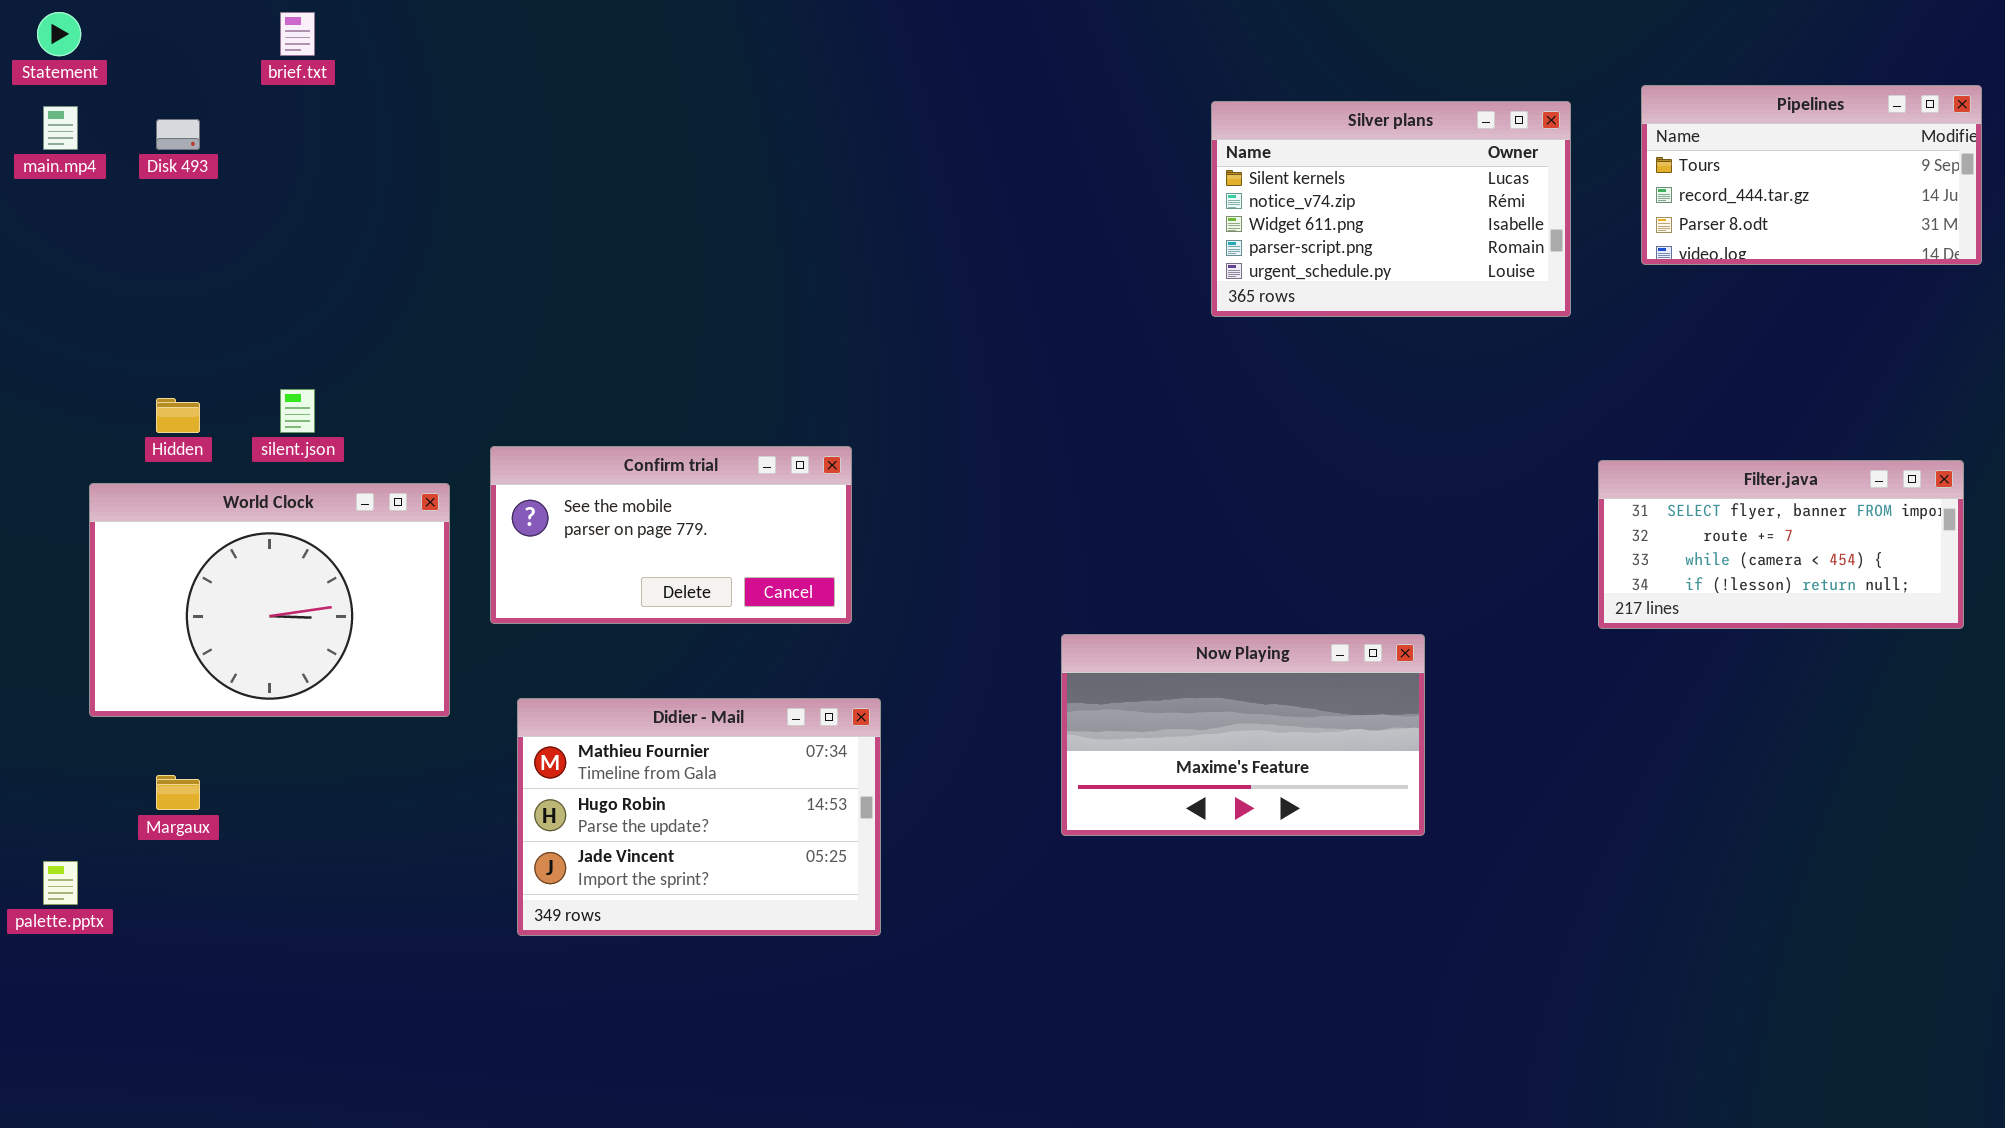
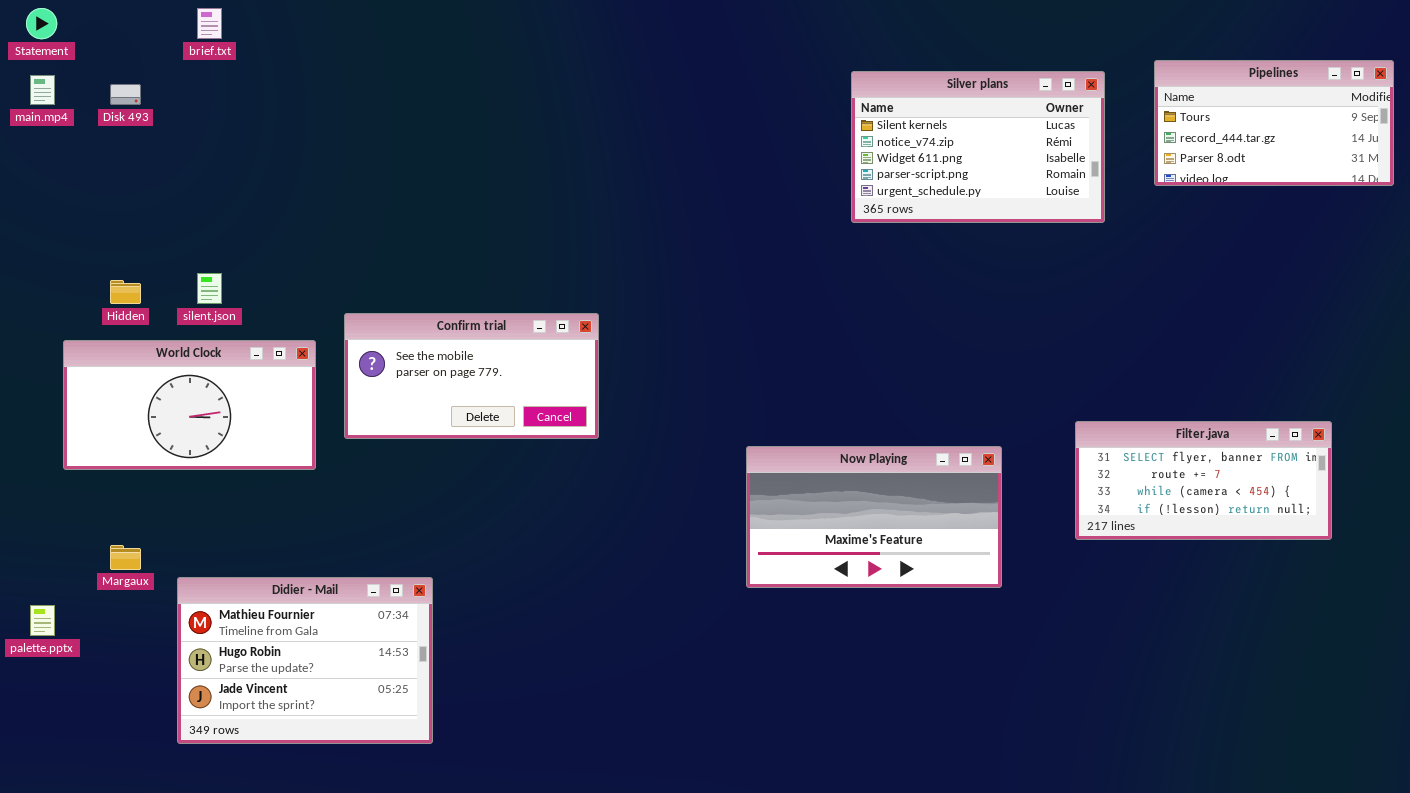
Filter.java: [1598,460,1964,629] -> [1075,421,1332,540], moved
World Clock: [89,483,450,717] -> [63,340,316,470], resized
Didier - Mail: [517,698,881,936] -> [177,577,433,744], moved

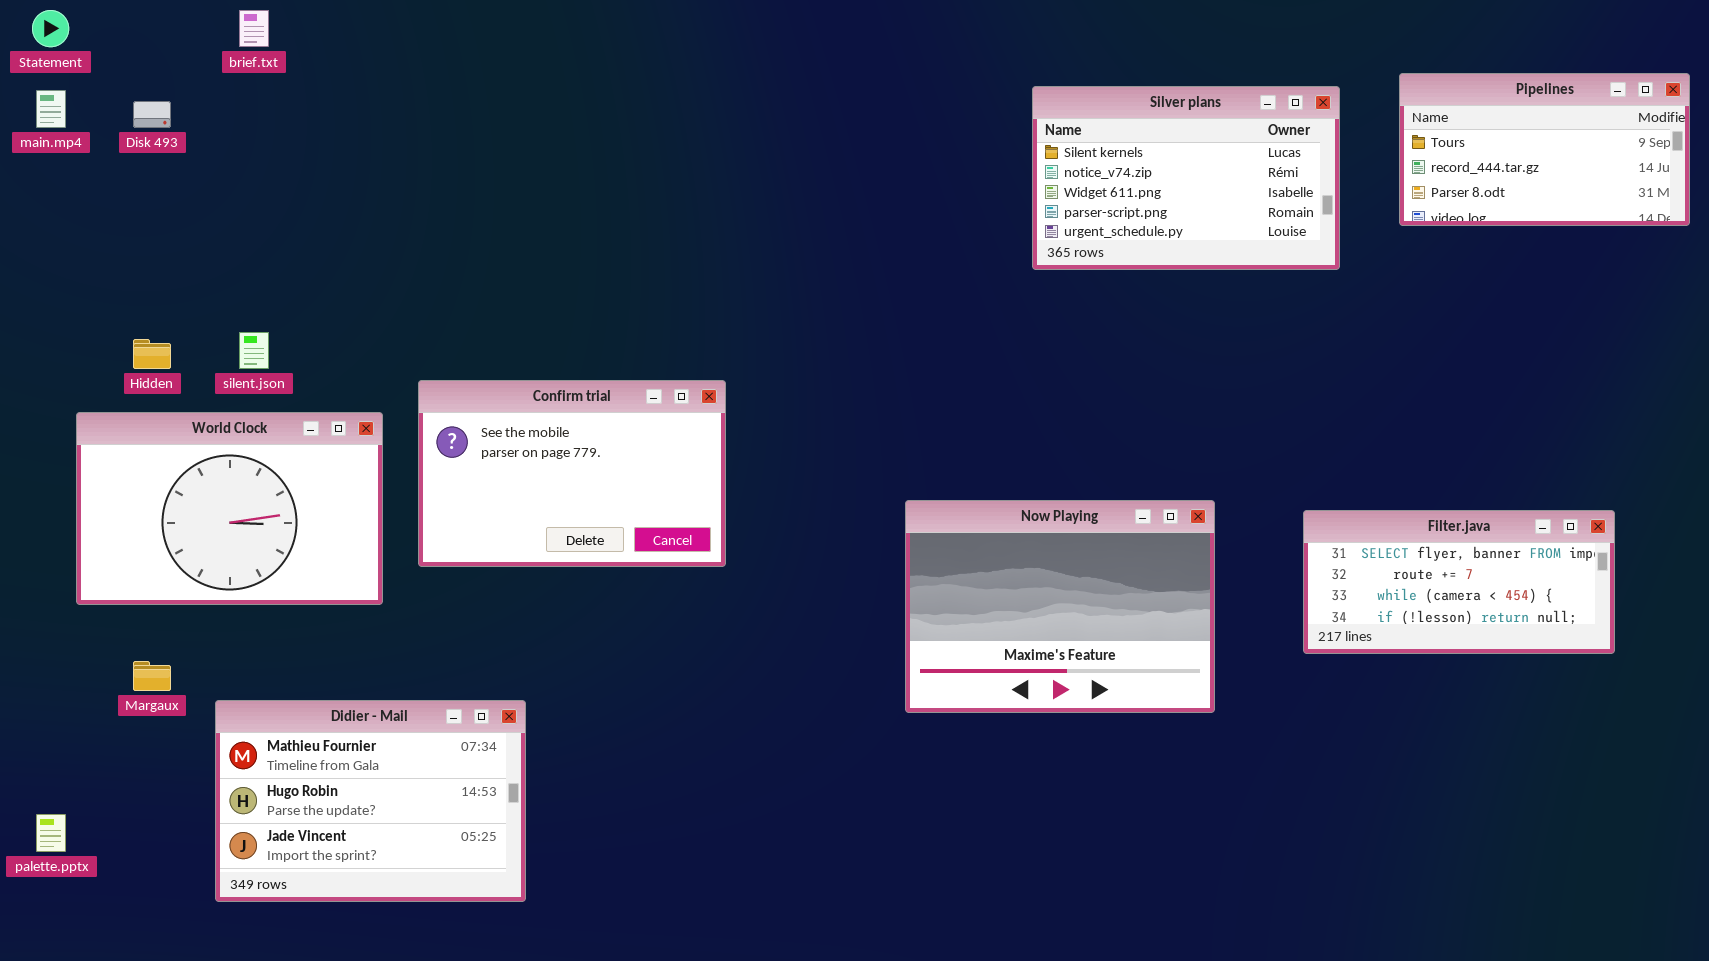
Confirm trial: [344,313,599,439] -> [418,380,726,567], resized
World Clock: [63,340,316,470] -> [76,412,383,605], resized
Now Playing: [746,446,1002,588] -> [905,500,1215,713], resized
palette.pptx: [30,605,55,636] -> [36,814,66,852], moved

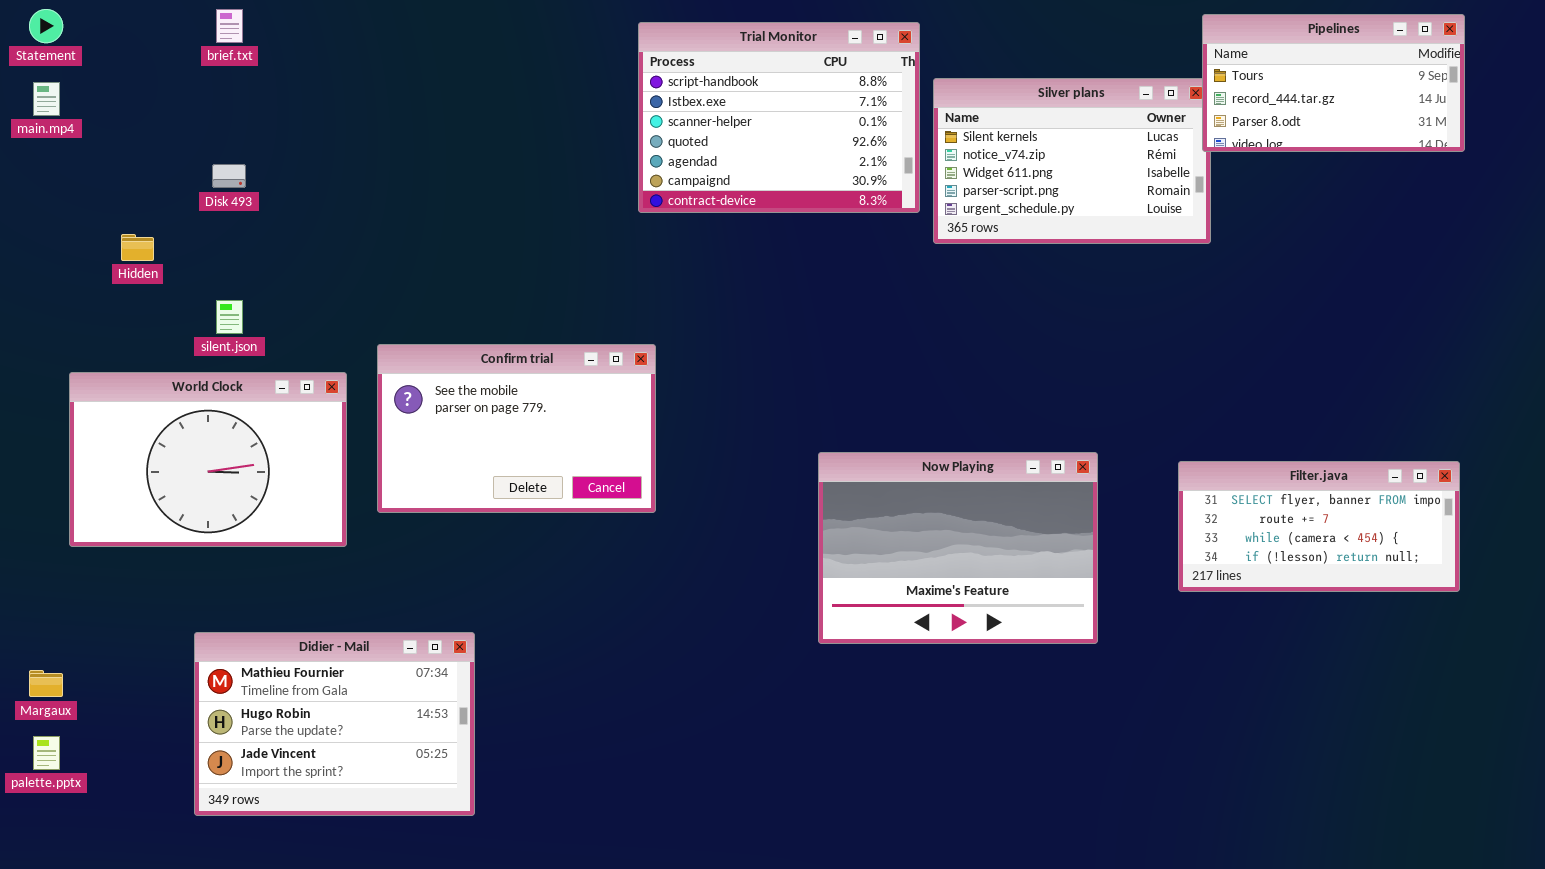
Trial Monitor: none -> [638,22,920,213], opened
Pipelines: [1399,73,1690,226] -> [1202,14,1465,152], moved
Disk 493: [133,101,171,128] -> [212,164,246,188], moved
Hidden: [133,339,171,369] -> [121,234,154,261], moved
Margaux: [133,661,171,691] -> [29,670,63,697], moved

